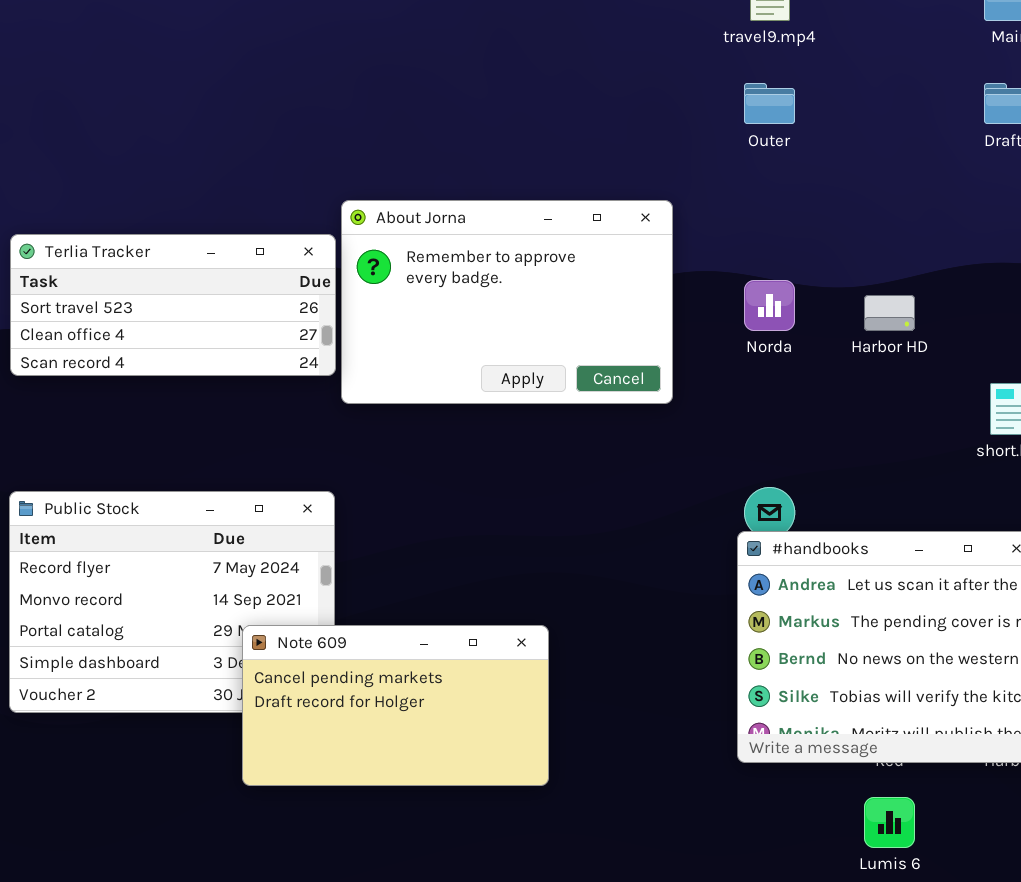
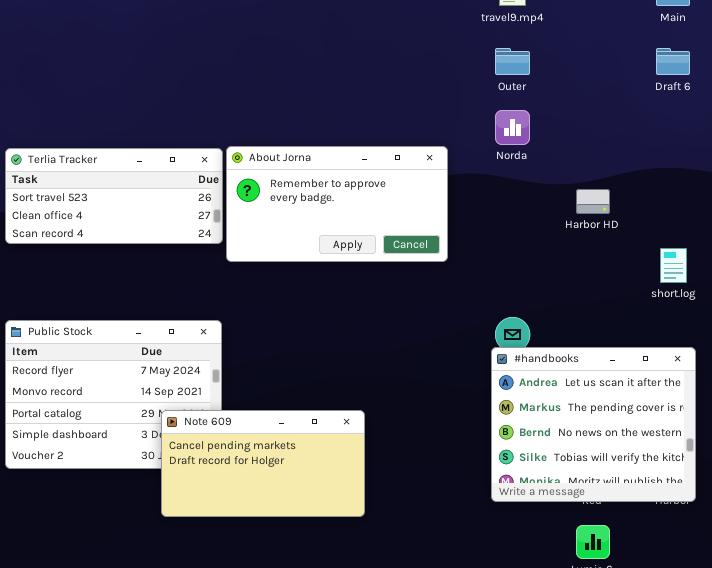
About Jorna: [341,200,673,404] -> [226,146,448,262], resized
Norda: [744,280,795,331] -> [495,110,530,145], moved

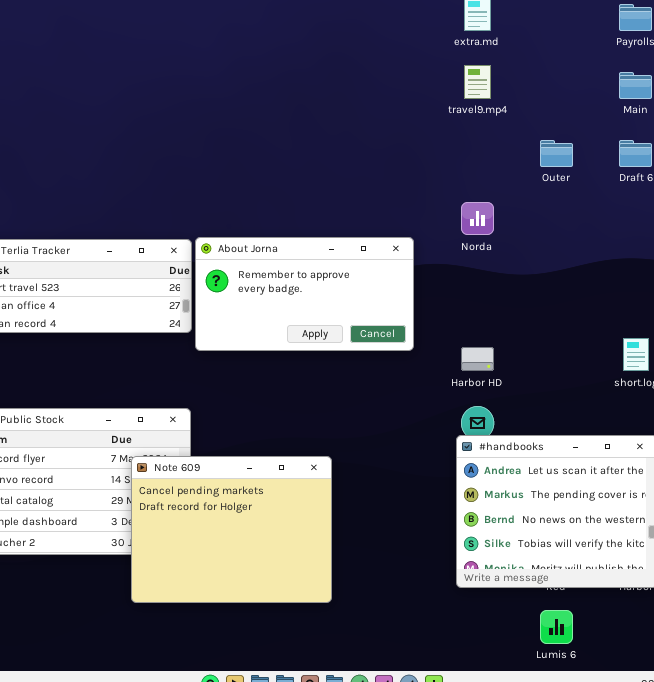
Outer: [495,48,530,75] -> [540,140,573,167], moved
Harbor HD: [576,189,610,214] -> [461,347,494,371], moved
Note 609: [161,410,365,517] -> [131,456,332,603], resized

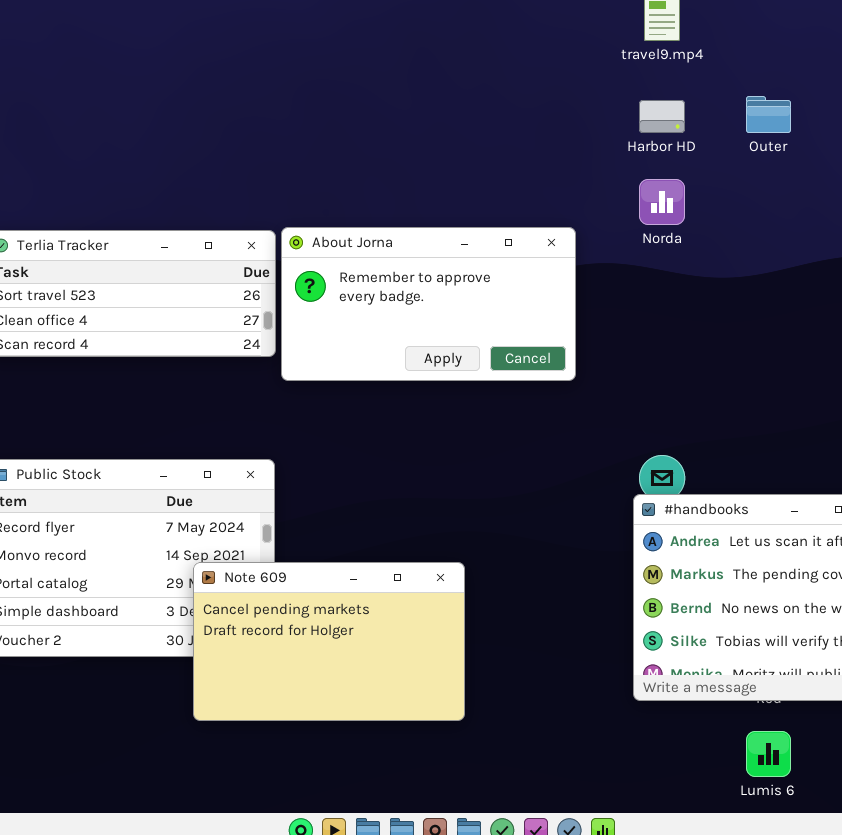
Harbor HD: [461,347,494,371] -> [639,100,685,133], moved
Note 609: [131,456,332,603] -> [193,562,465,721], resized

